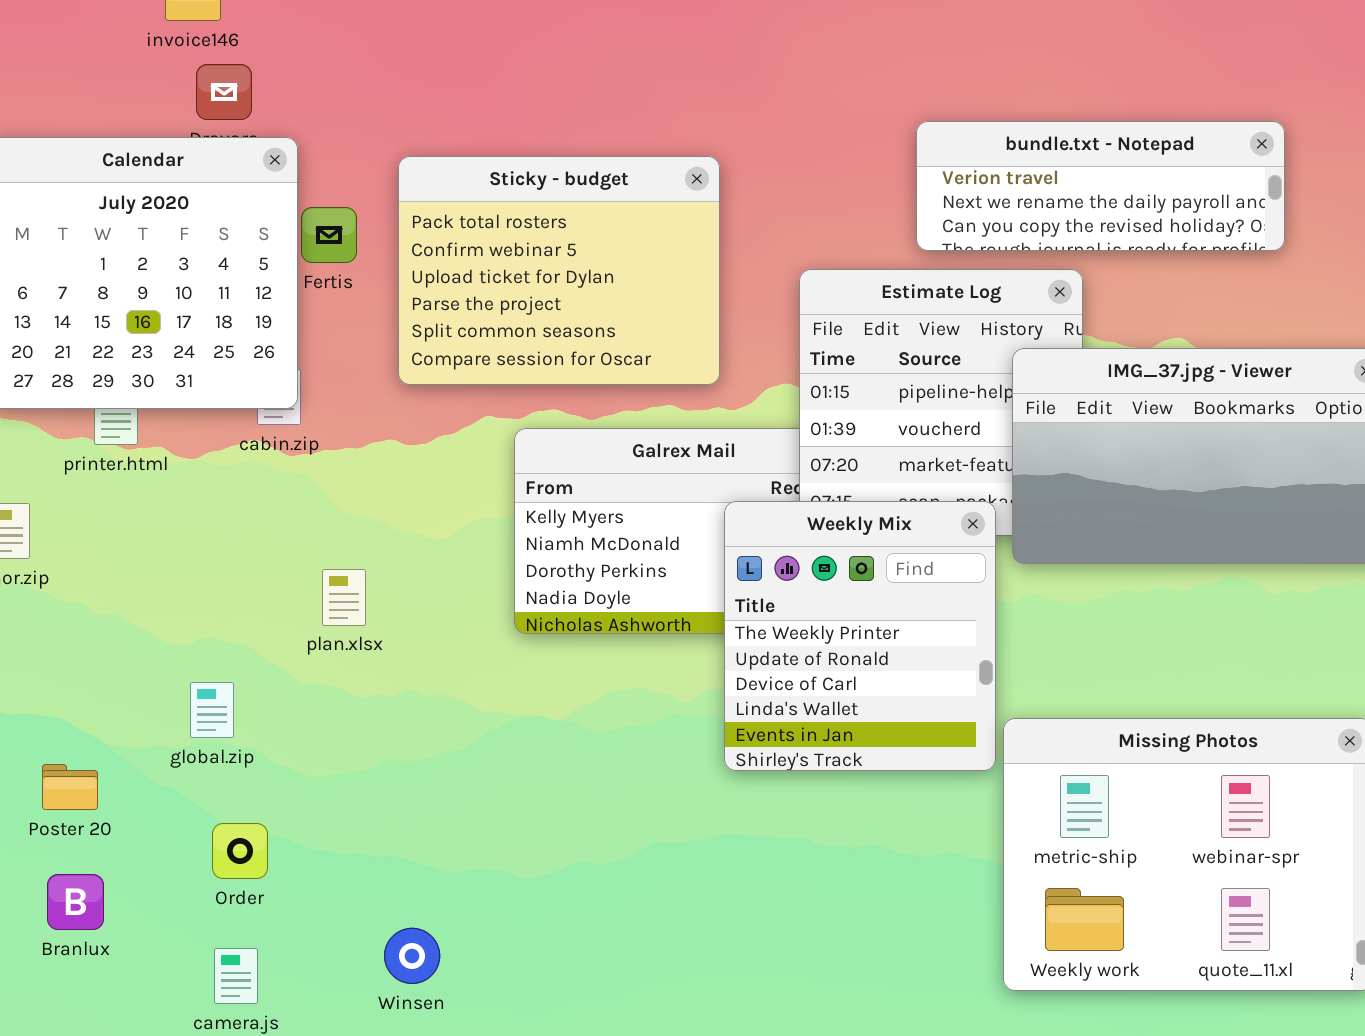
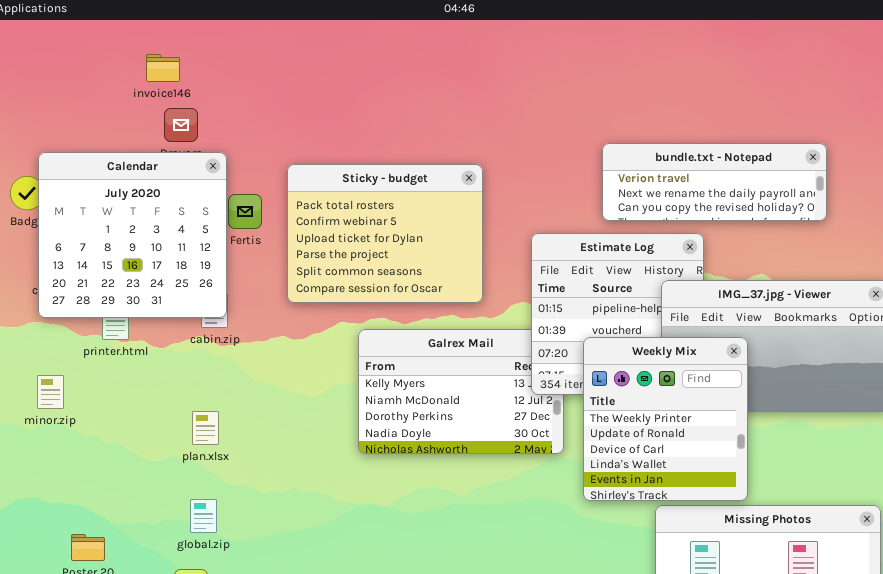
Weekly Mix: [724,501,996,771] -> [583,337,748,501], moved
plan.xlsx: [322,569,366,626] -> [192,411,219,445], moved
global.zip: [190,682,234,738] -> [190,499,217,533], moved

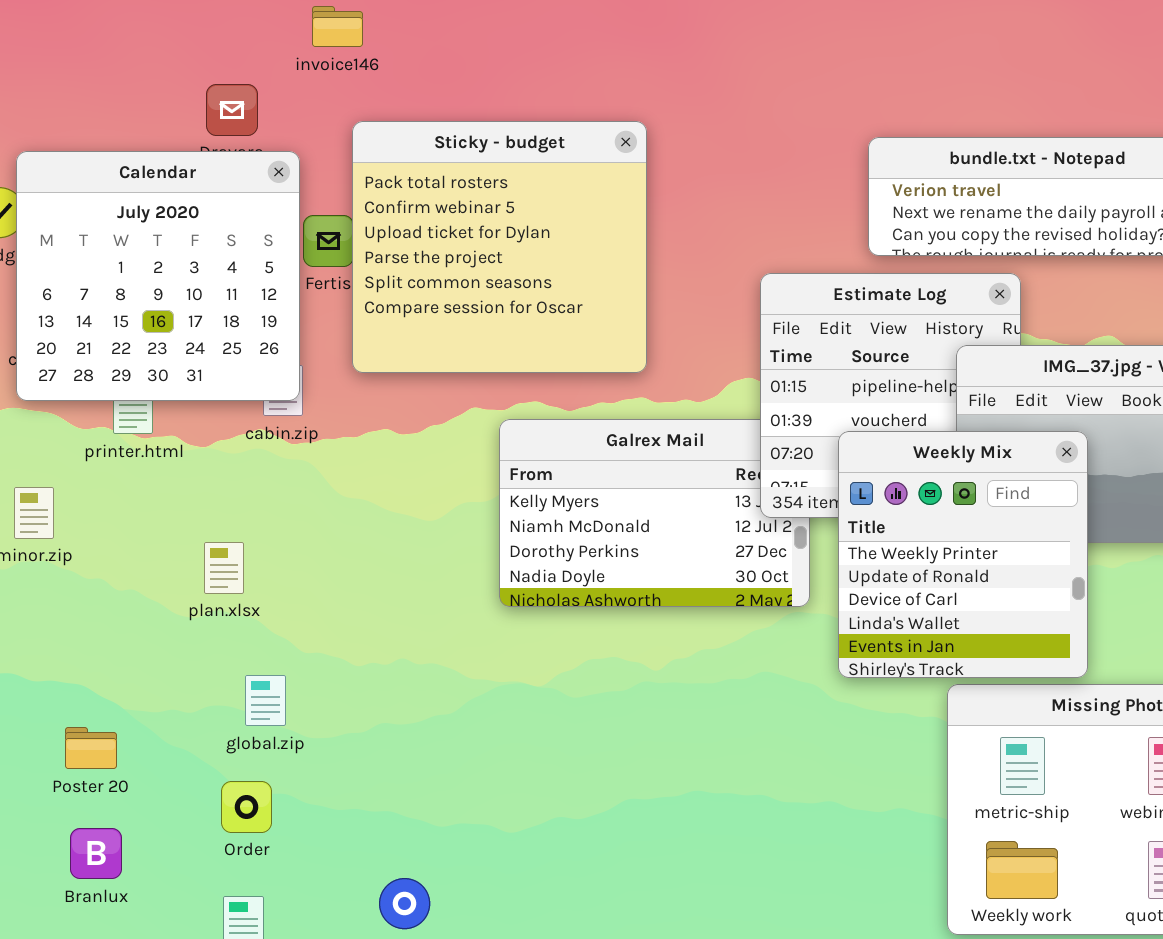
invoice146: [146,54,180,82] -> [312,6,363,47], moved
Sticky - budget: [287,164,483,303] -> [352,121,647,373], moved, resized
plan.xlsx: [192,411,219,445] -> [204,542,244,594], moved

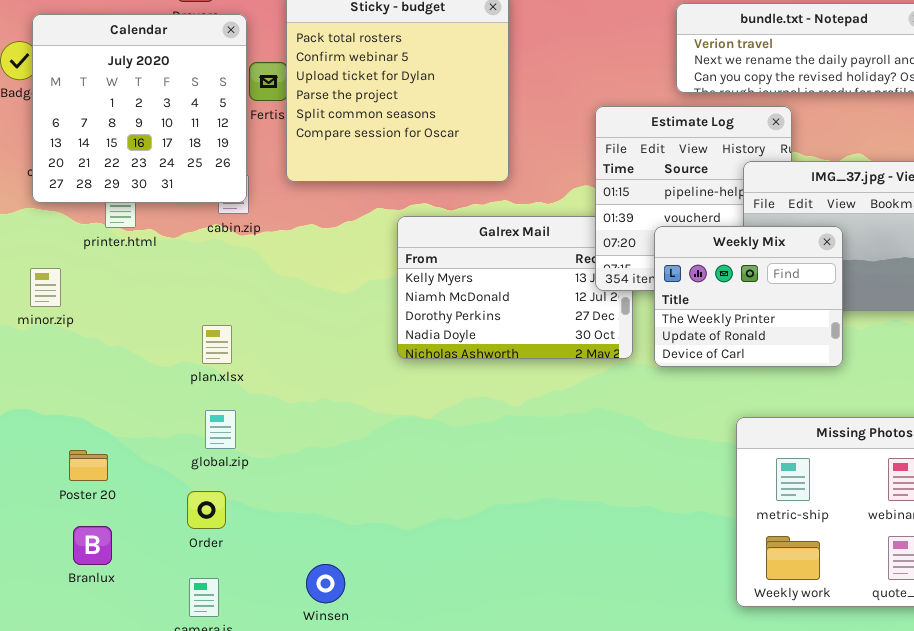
Weekly Mix: [838,431,1088,678] -> [654,226,843,367], resized
plan.xlsx: [204,542,244,594] -> [202,325,232,364], moved

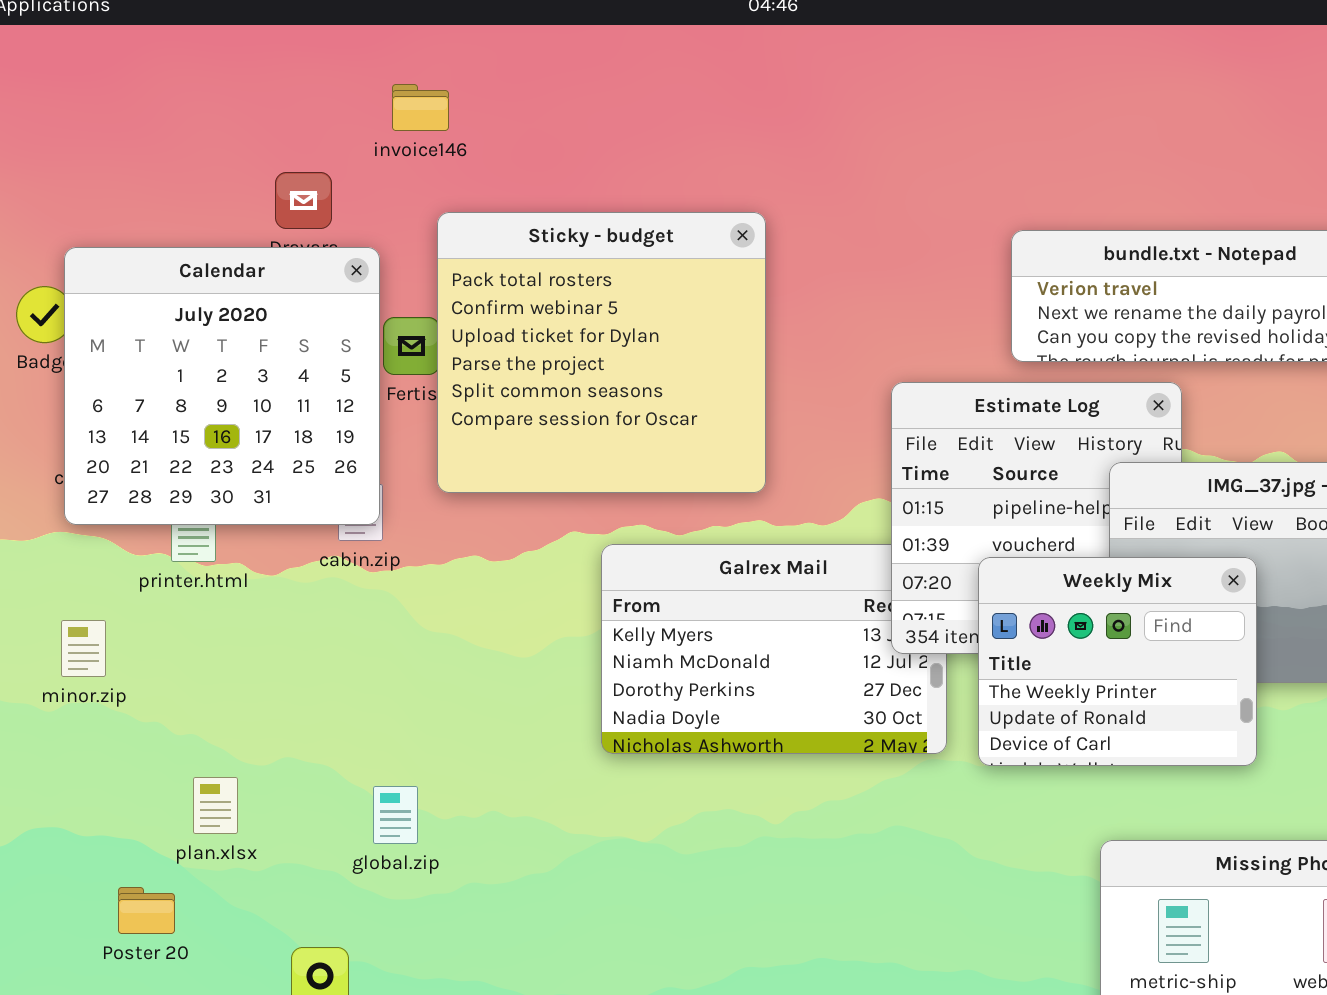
plan.xlsx: [202,325,232,364] -> [193,777,238,834], moved
global.zip: [205,410,236,449] -> [373,786,418,844], moved

